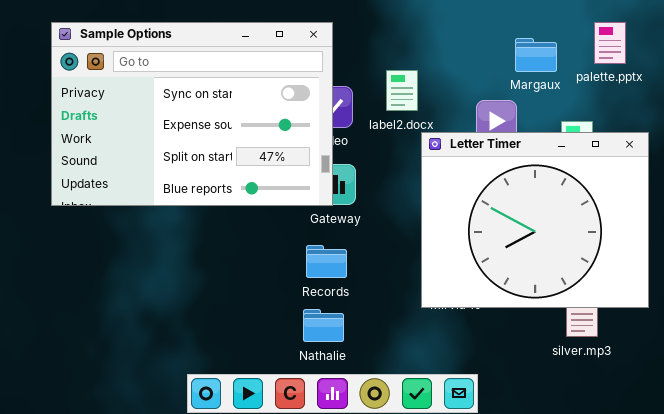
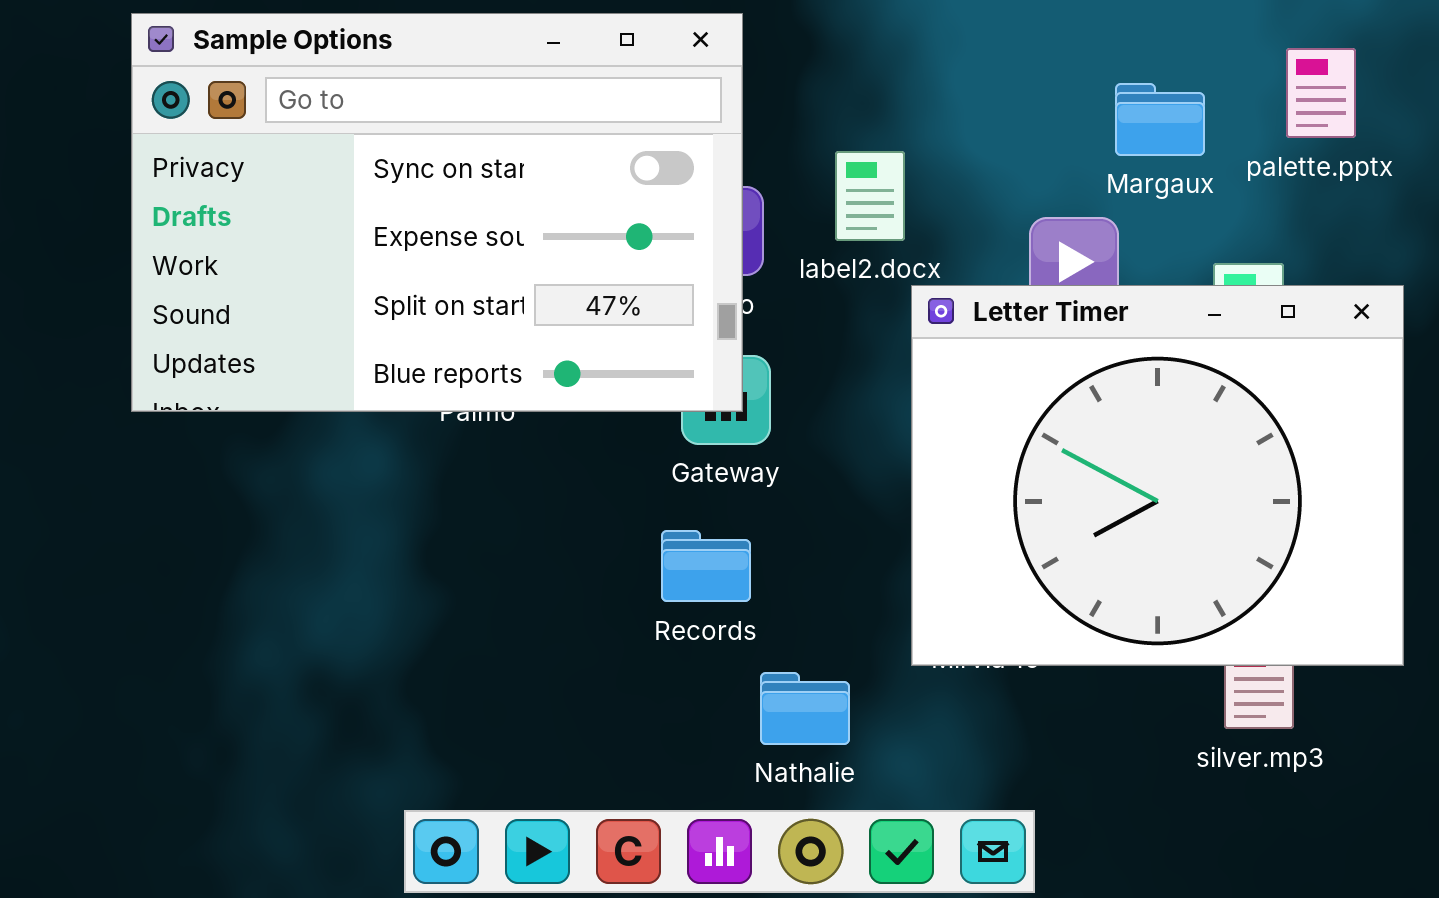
Sample Options: [51,22,333,206] -> [131,13,743,412], moved
Nathalie: [303,309,344,342] -> [760,672,850,745], moved

